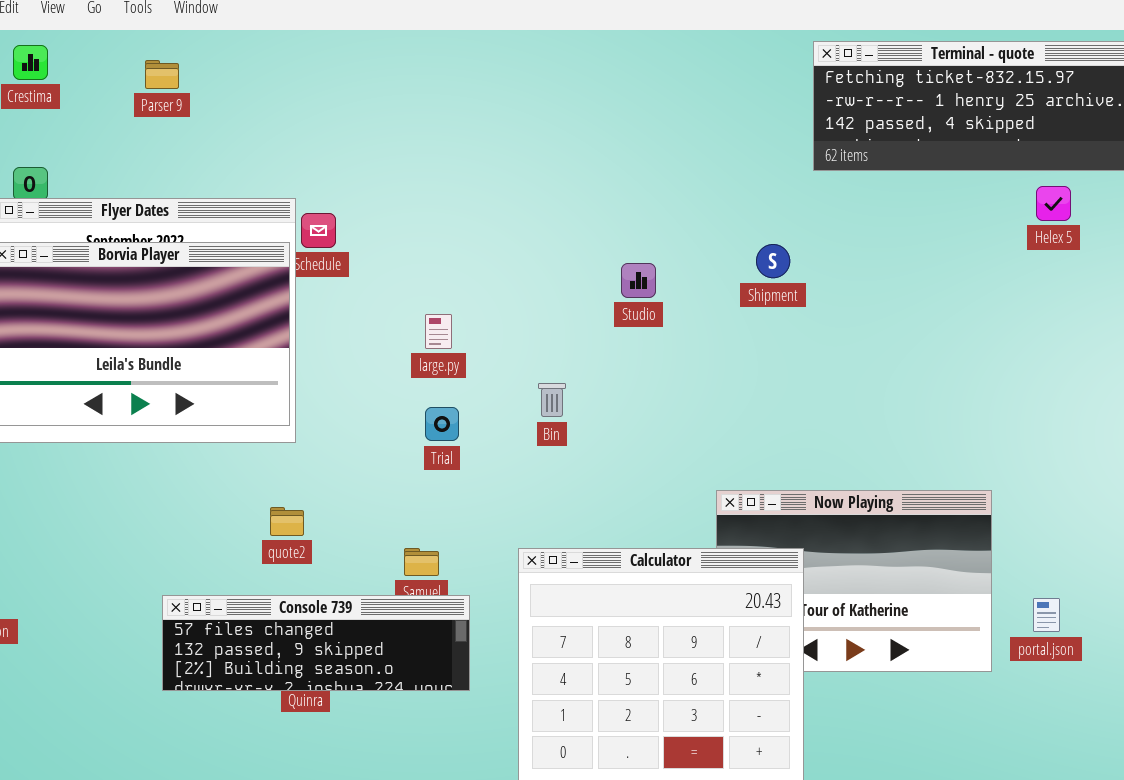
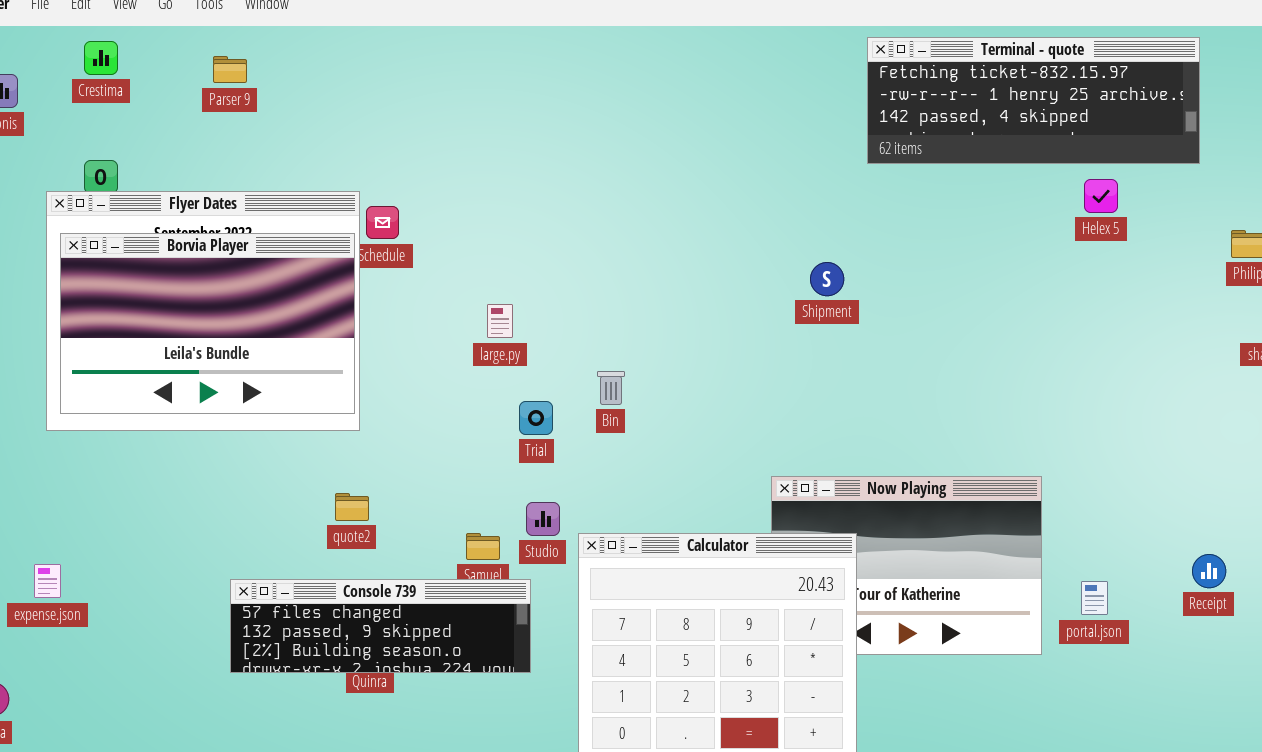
Shipment: [756,244,790,278] -> [810,262,844,296], moved
Studio: [621,263,656,298] -> [526,502,560,536], moved
Trial: [425,407,459,441] -> [519,401,553,435], moved

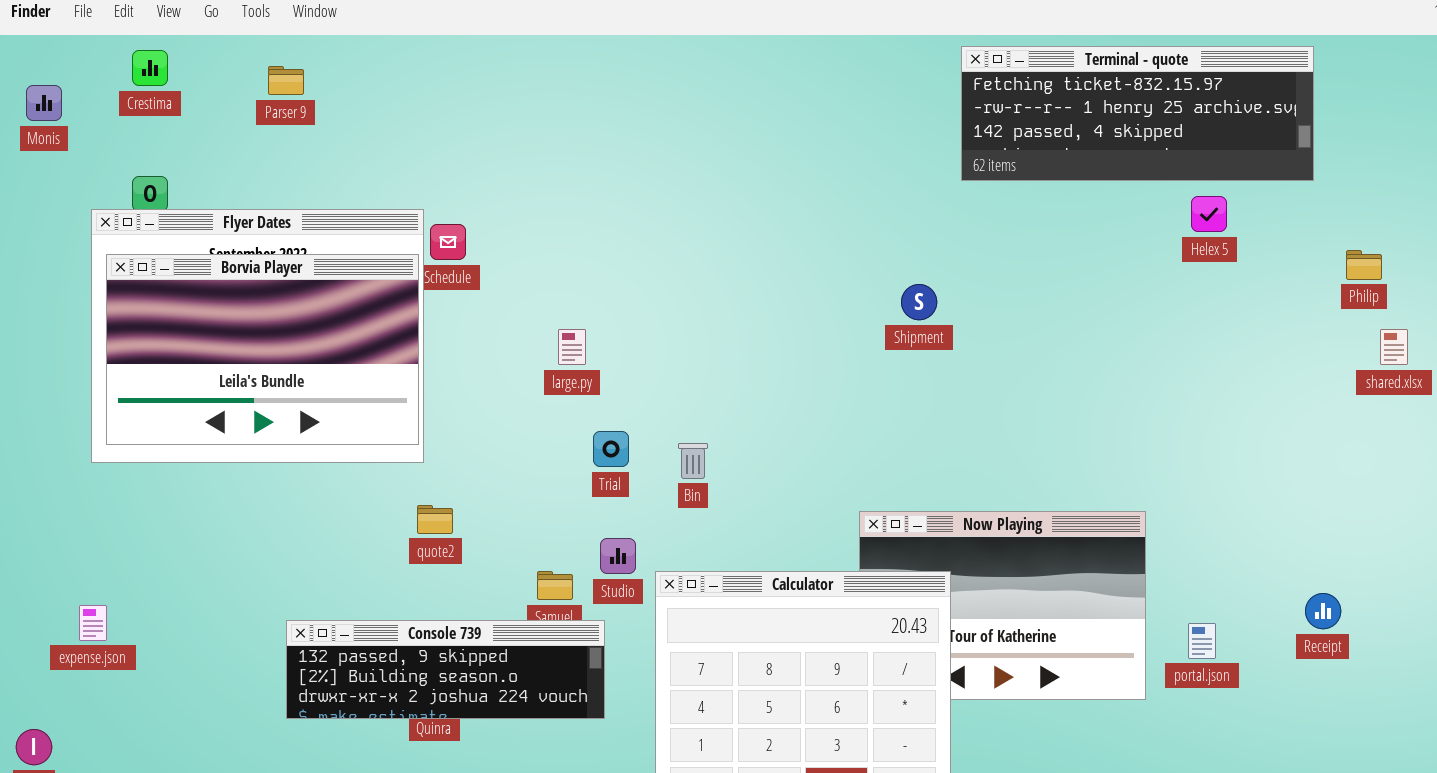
Bin: [597,371,625,405] -> [678,443,708,479], moved
quote2: [335,493,369,521] -> [417,505,453,534], moved
Console 739: [230,579,531,673] -> [286,620,605,719], scrolled down 1 row

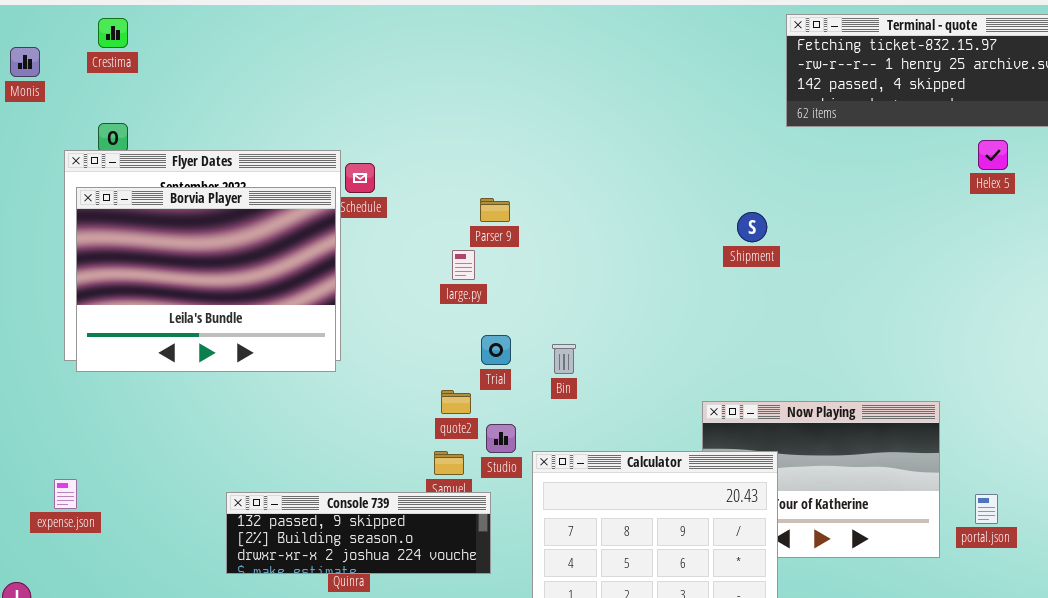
Parser 9: [268,66,304,95] -> [480,198,510,222], moved
Borvia Player: [106,254,419,445] -> [76,187,336,372], resized
quote2: [417,505,453,534] -> [441,390,471,414], moved

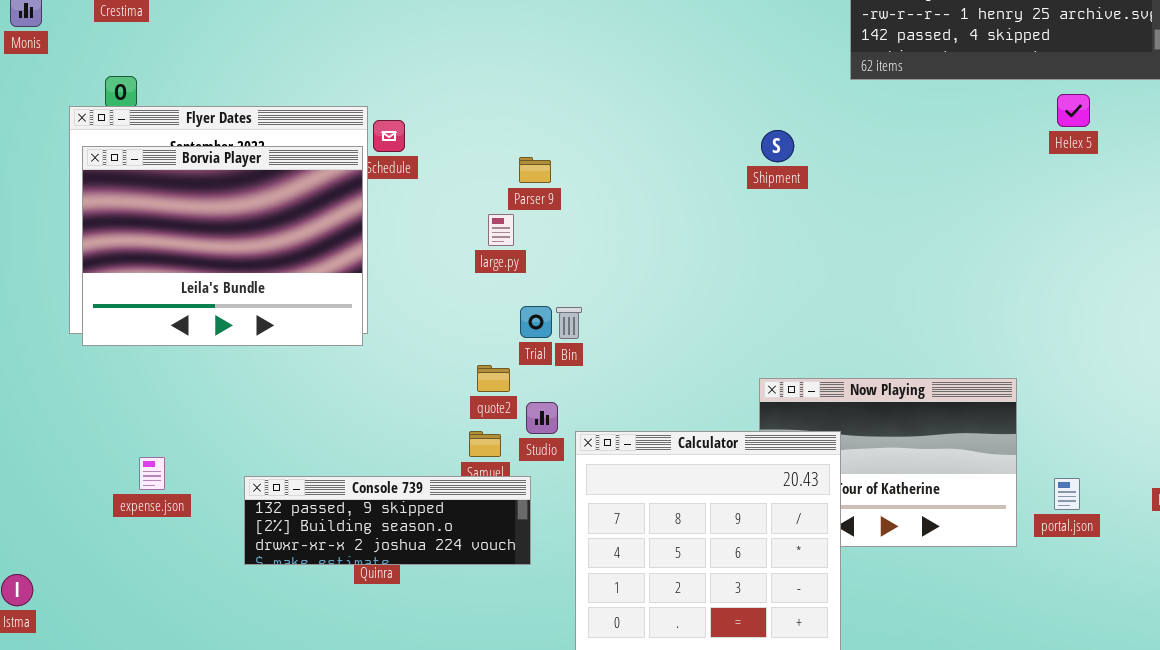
Shipment: [737,212,767,242] -> [761,130,794,162], moved
Bin: [552,344,576,374] -> [556,307,582,339], moved
expense.json: [54,479,77,509] -> [139,457,165,490], moved

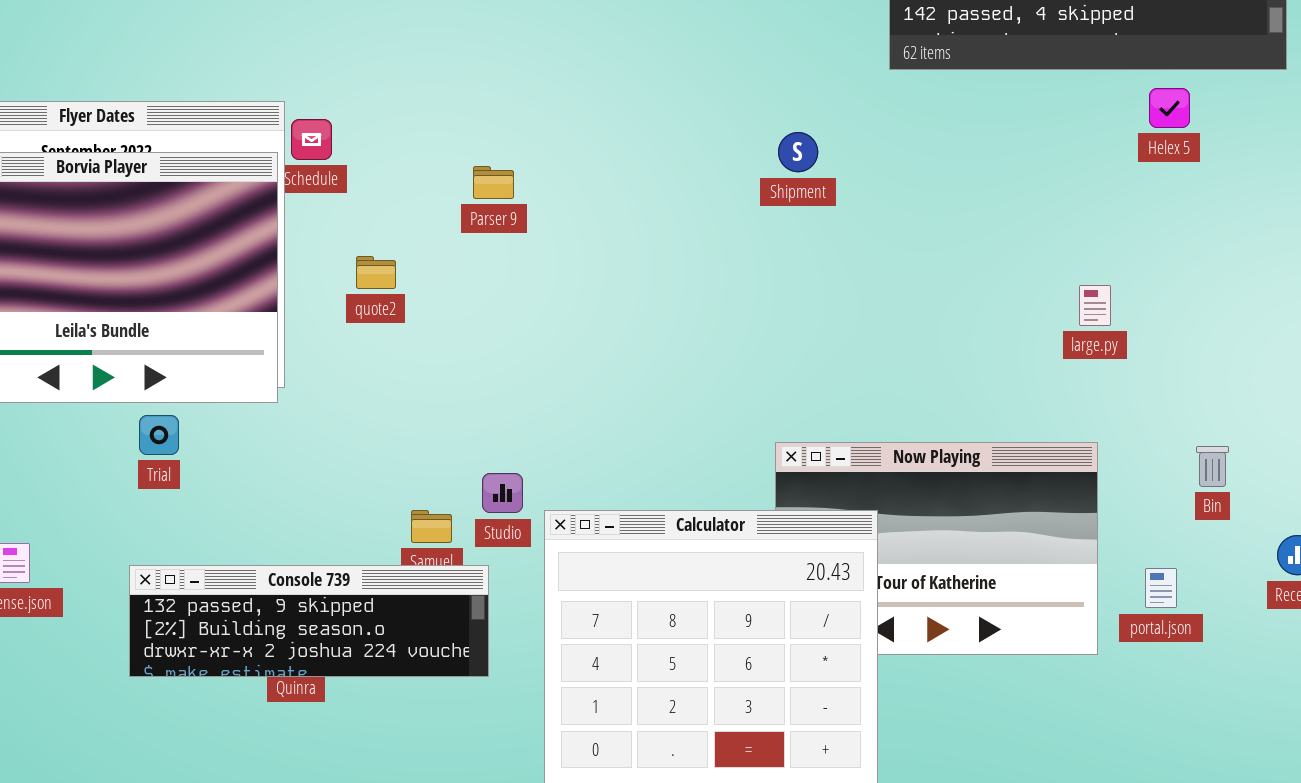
large.py: [488,214,514,246] -> [1079,285,1111,326], moved
Trial: [520,306,552,338] -> [139,415,179,455], moved
Bin: [556,307,582,339] -> [1196,446,1229,487], moved
quote2: [477,365,510,392] -> [356,256,396,289], moved

